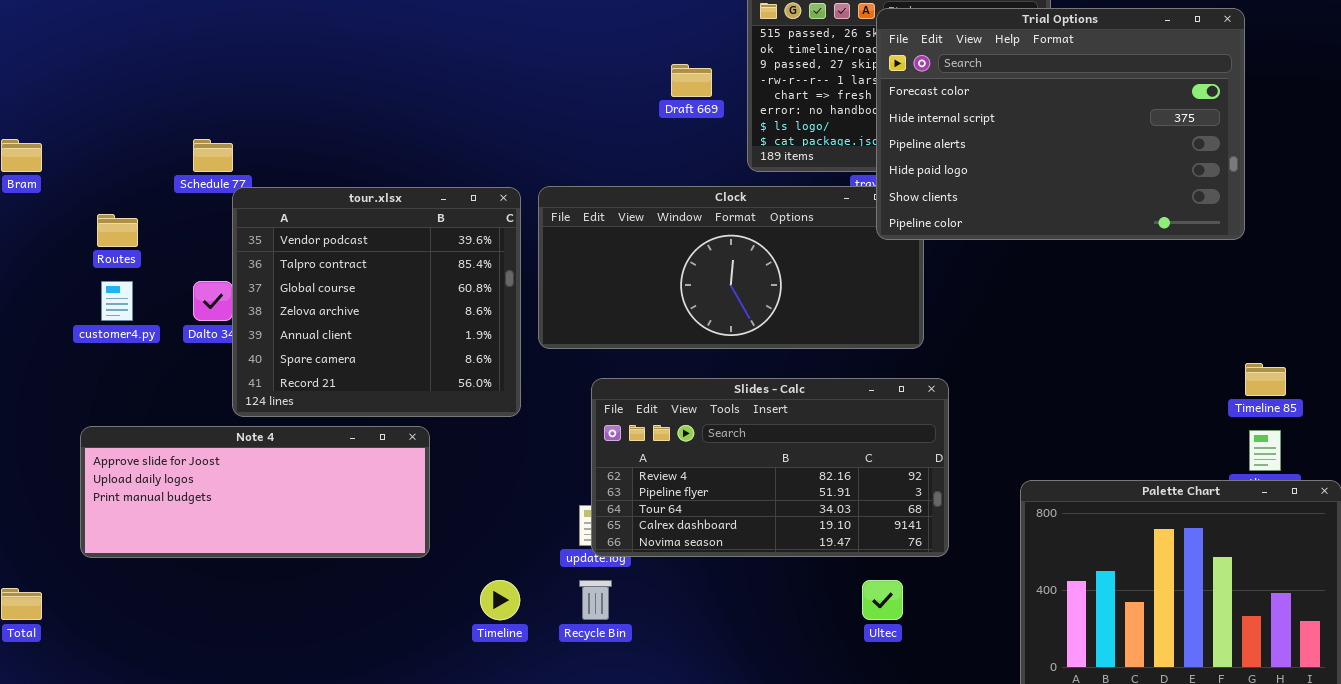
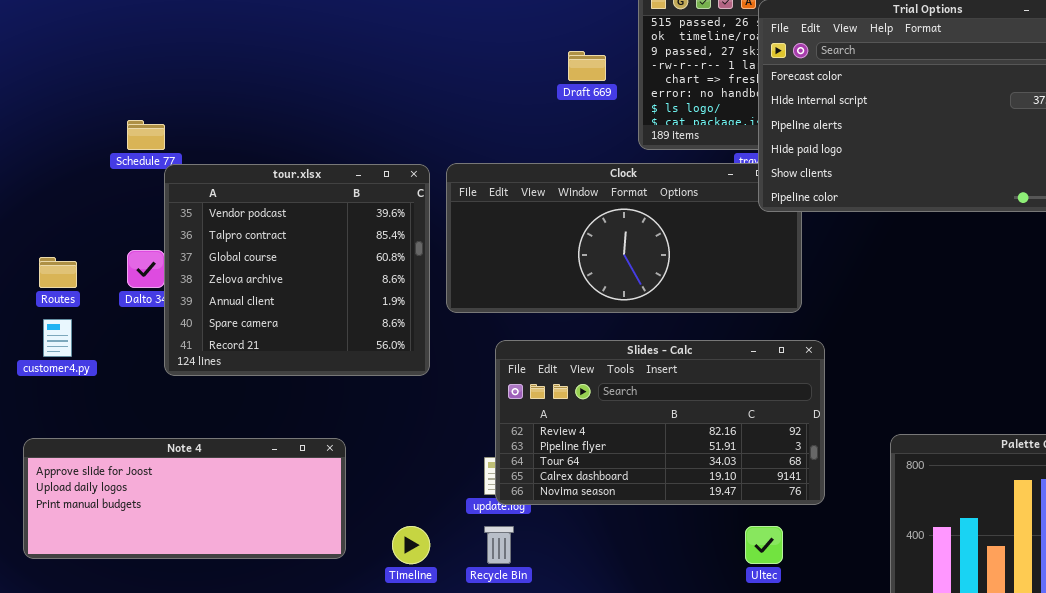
Routes: [97,214,138,247] -> [39,257,77,288], moved
customer4.py: [101,281,133,321] -> [43,319,72,357], moved
Note 4: [80,426,430,558] -> [23,438,346,559], moved

